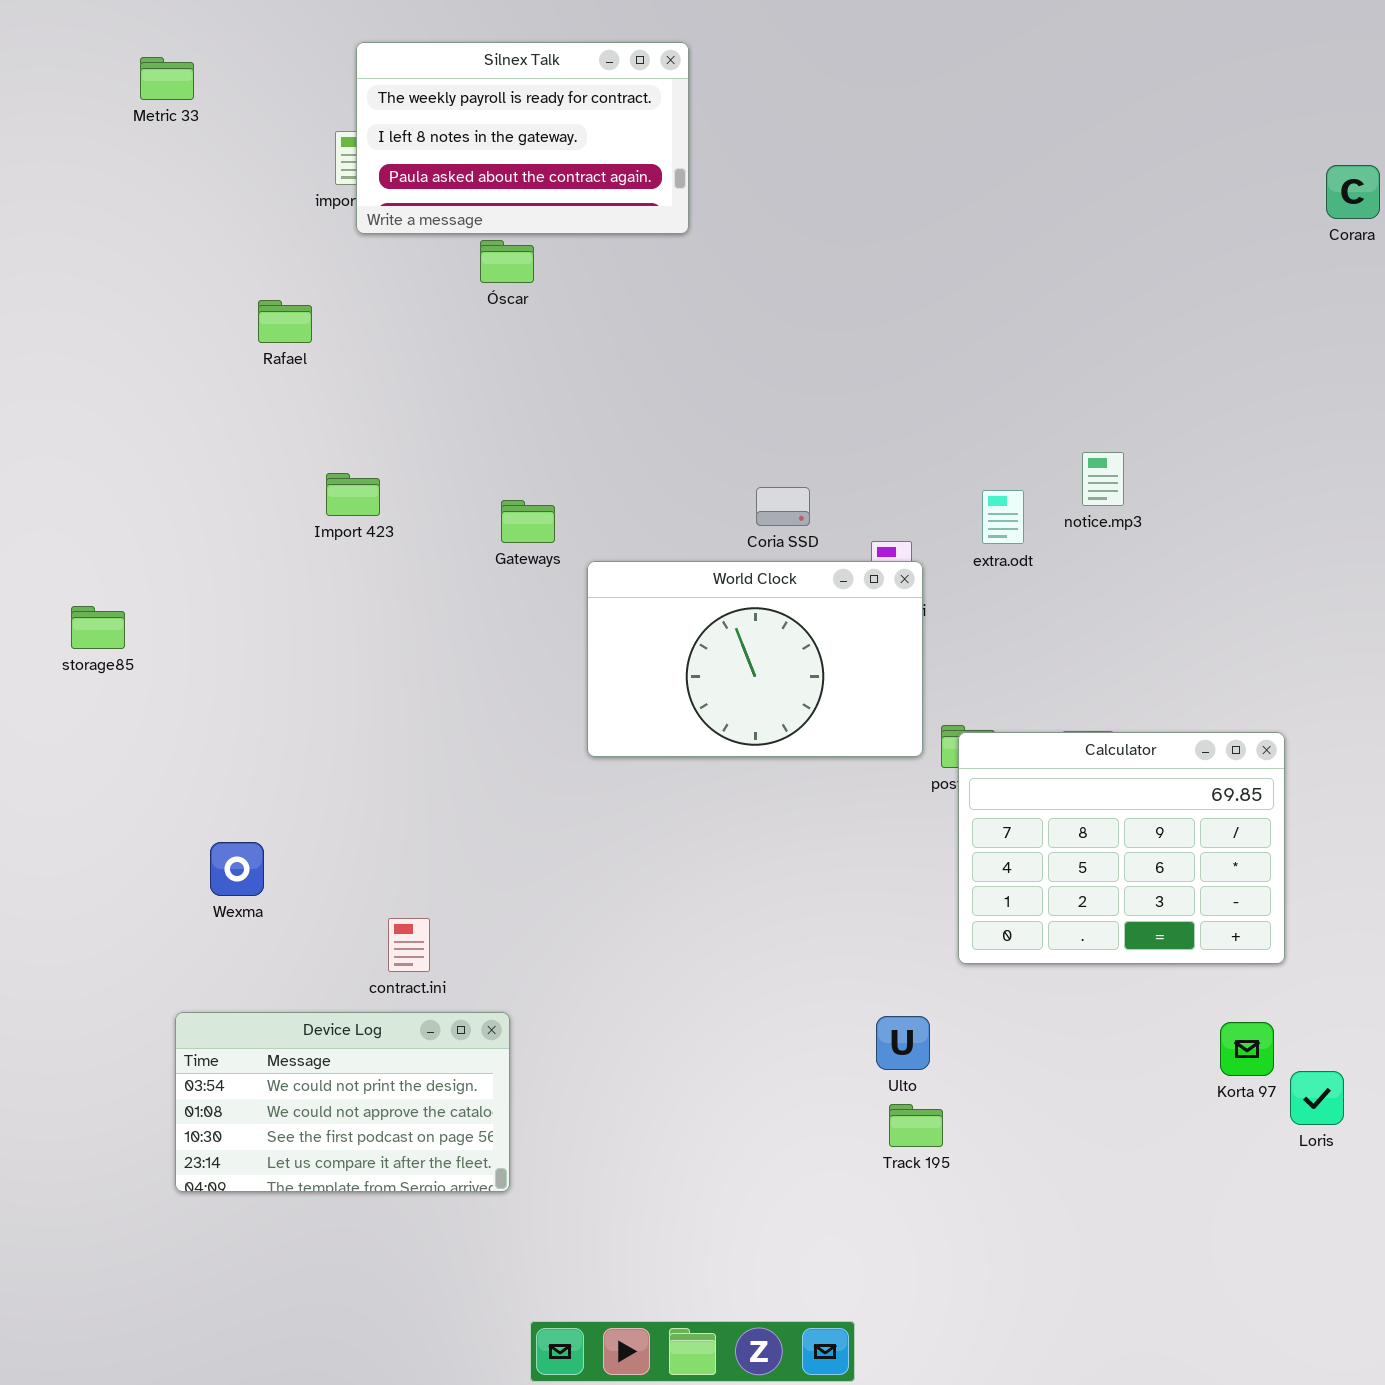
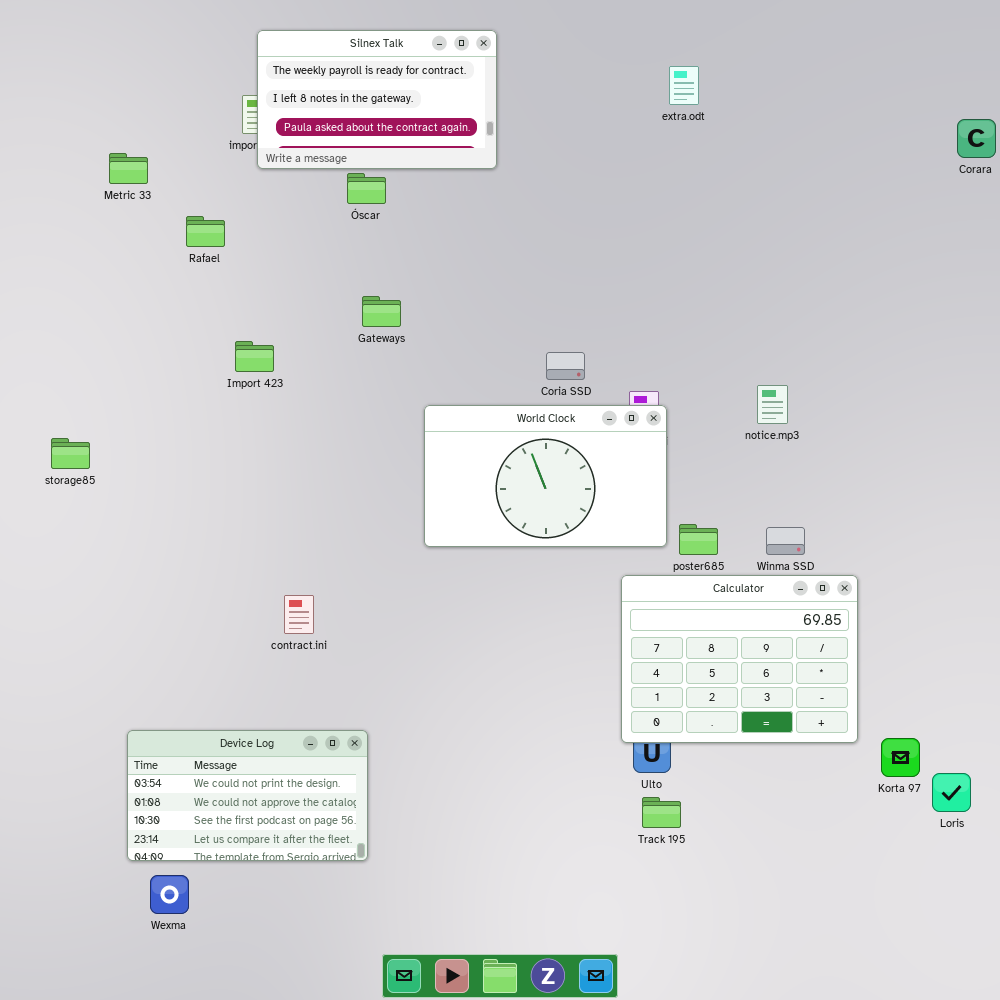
Metric 33: [140,57,194,100] -> [109,153,148,184], moved
notice.mp3: [1082,452,1124,506] -> [757,385,788,424], moved
extra.odt: [982,490,1024,544] -> [669,66,699,105], moved
Gateways: [501,500,555,543] -> [362,296,401,327], moved
Calculator: [958,732,1285,964] -> [621,575,858,743], moved
Wexma: [210,842,264,896] -> [150,875,189,914], moved
contract.ini: [388,918,430,972] -> [284,595,314,634], moved

